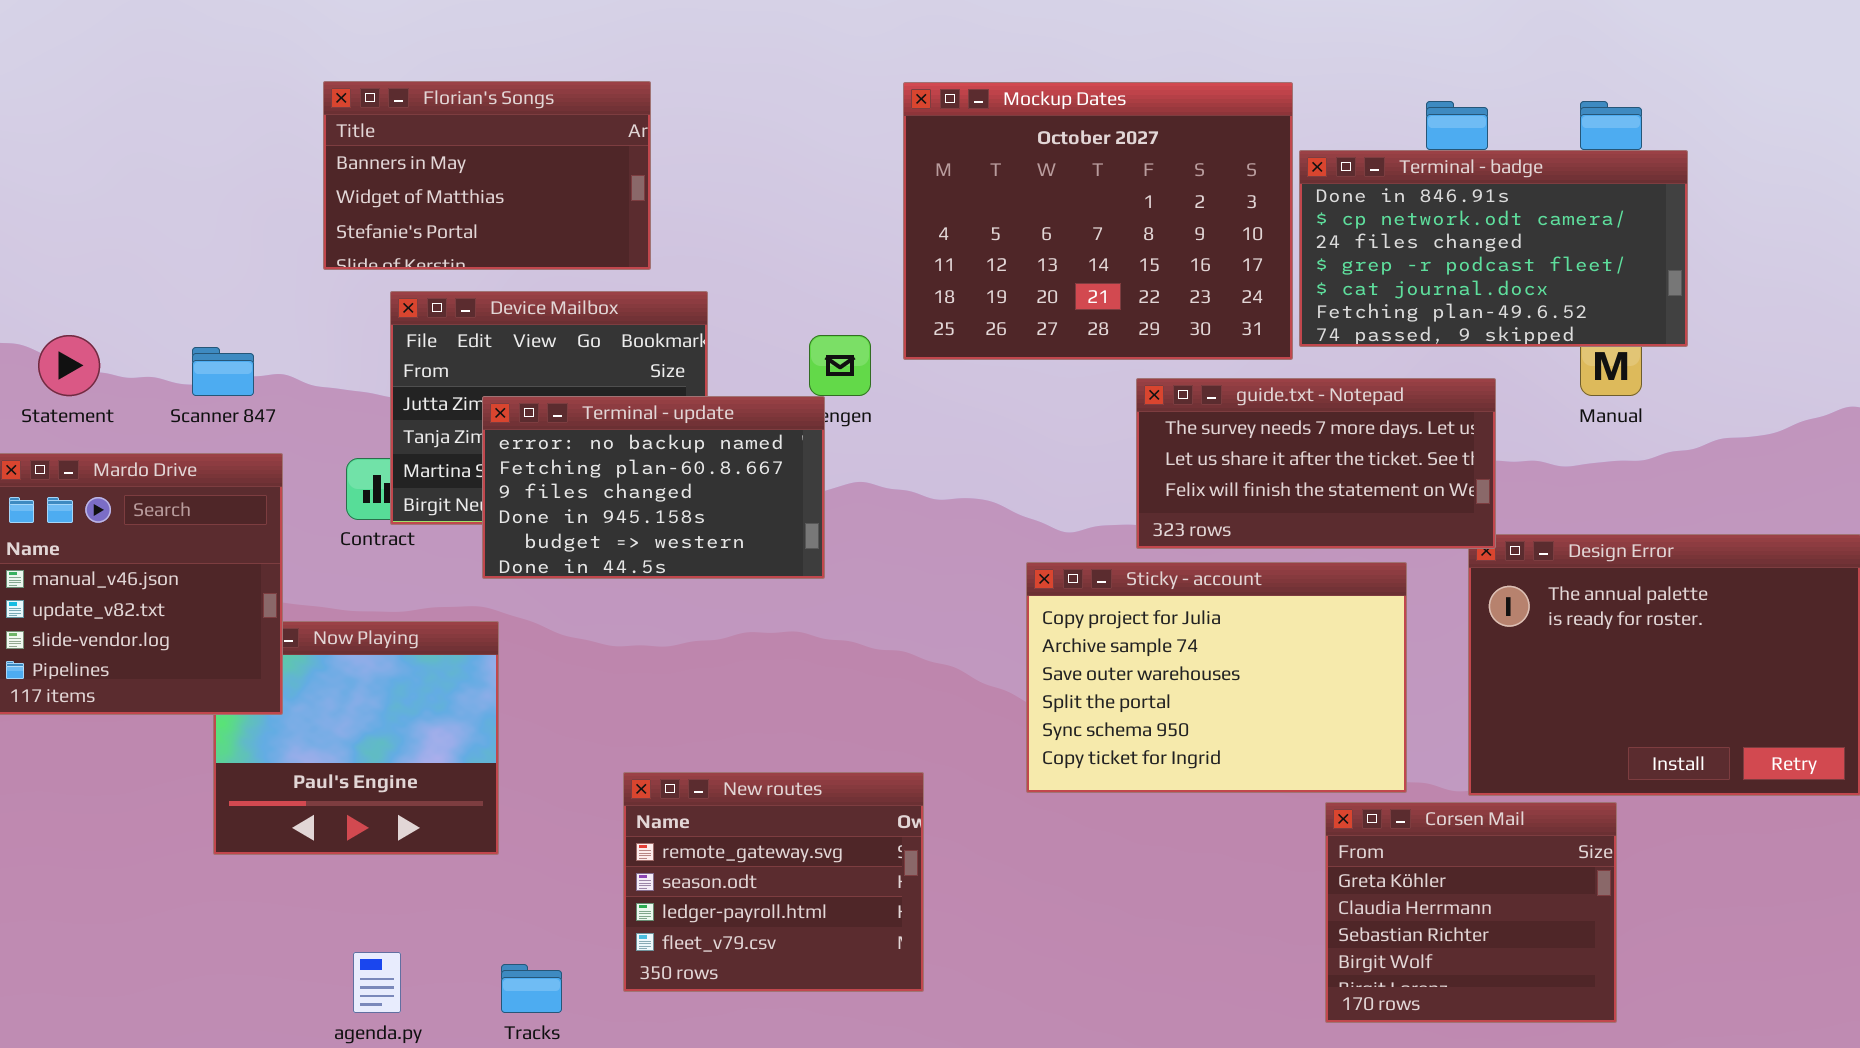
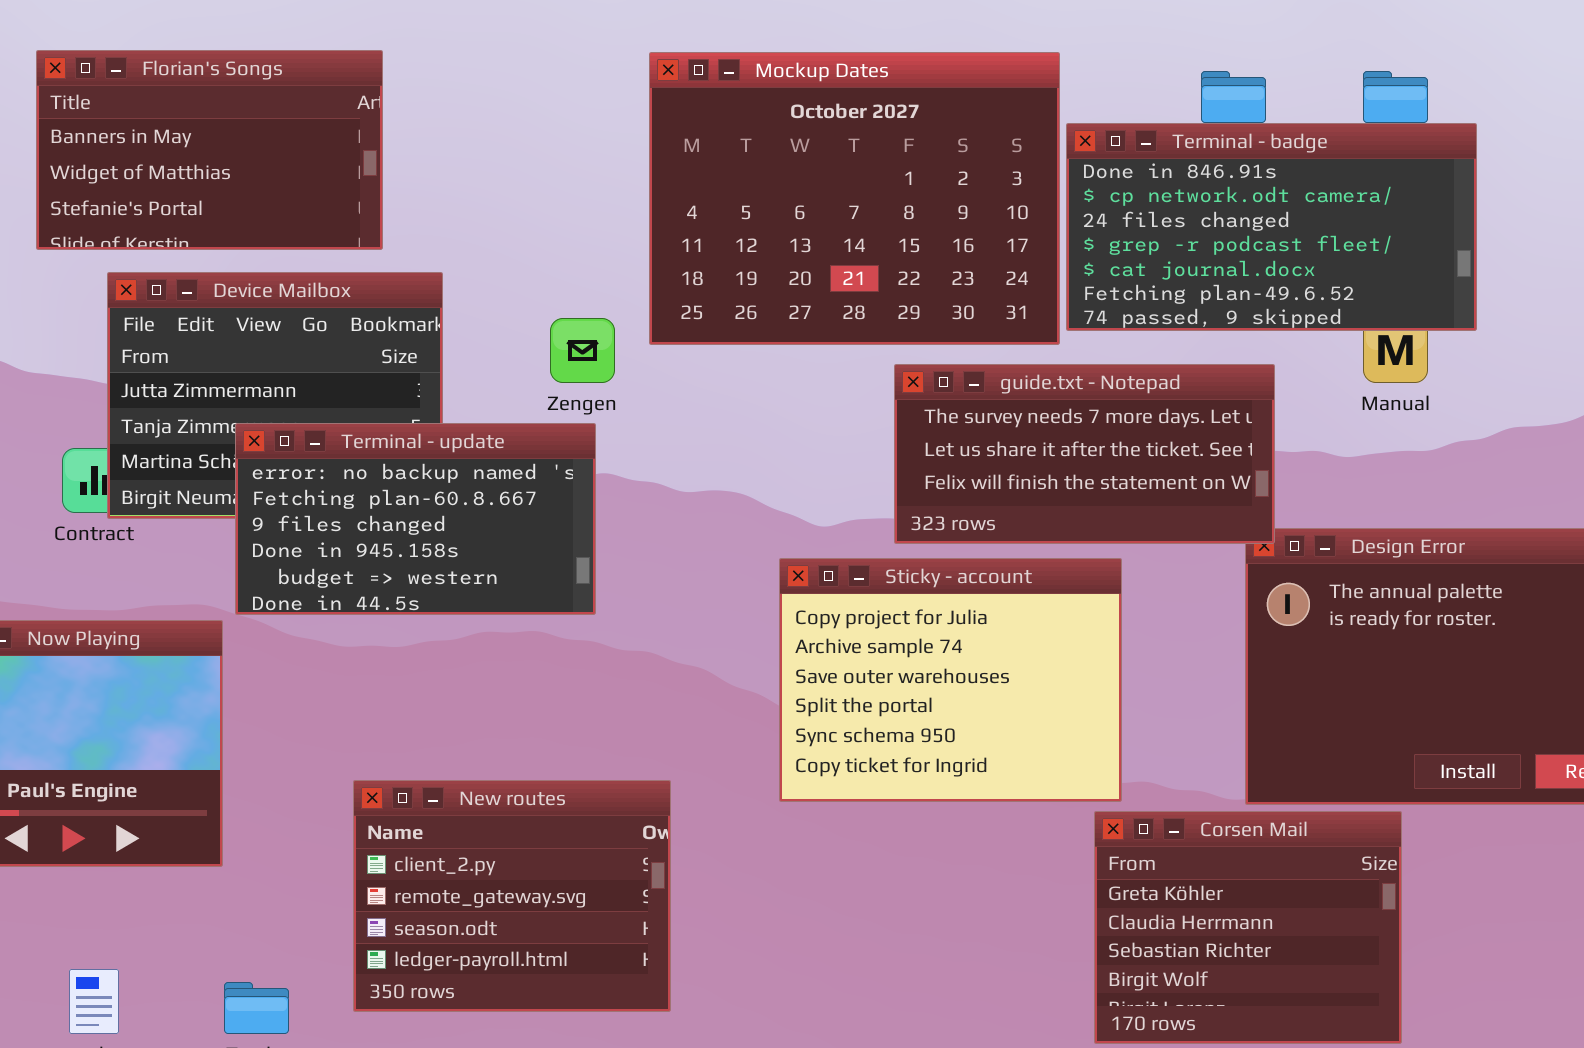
Terminal - update: [482,396,825,579] -> [235,423,596,615], moved
Sticky - account: [1026,562,1407,793] -> [779,558,1122,802], resized
New routes: [623,772,924,992] -> [353,780,671,1012], scrolled up 1 row

